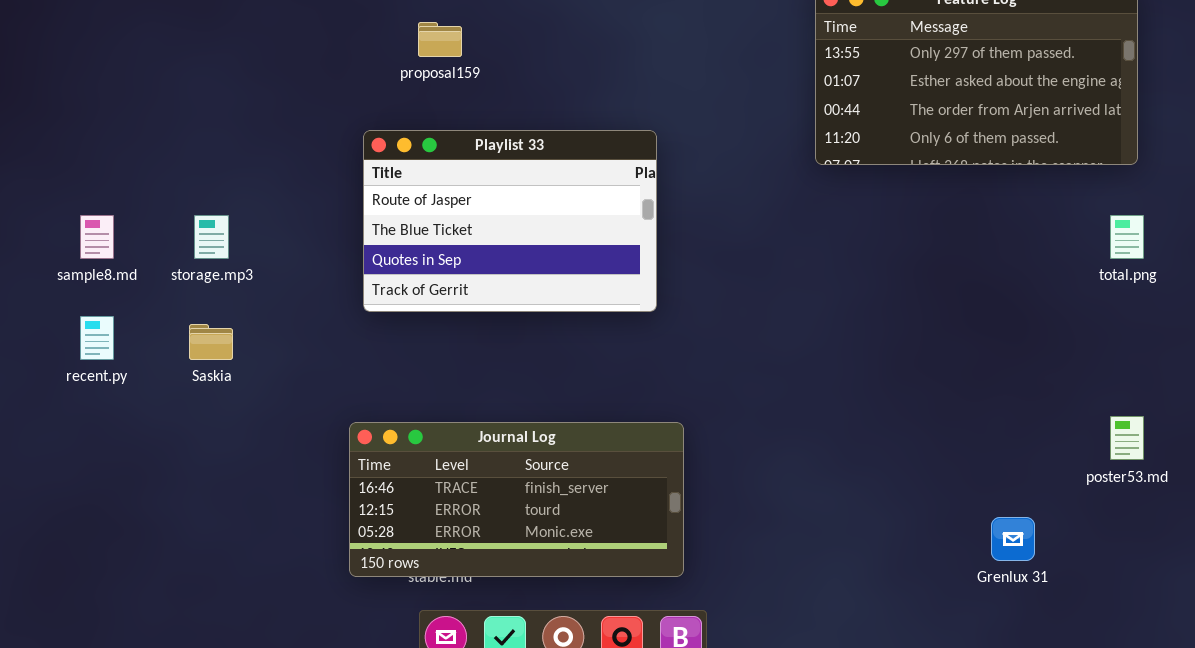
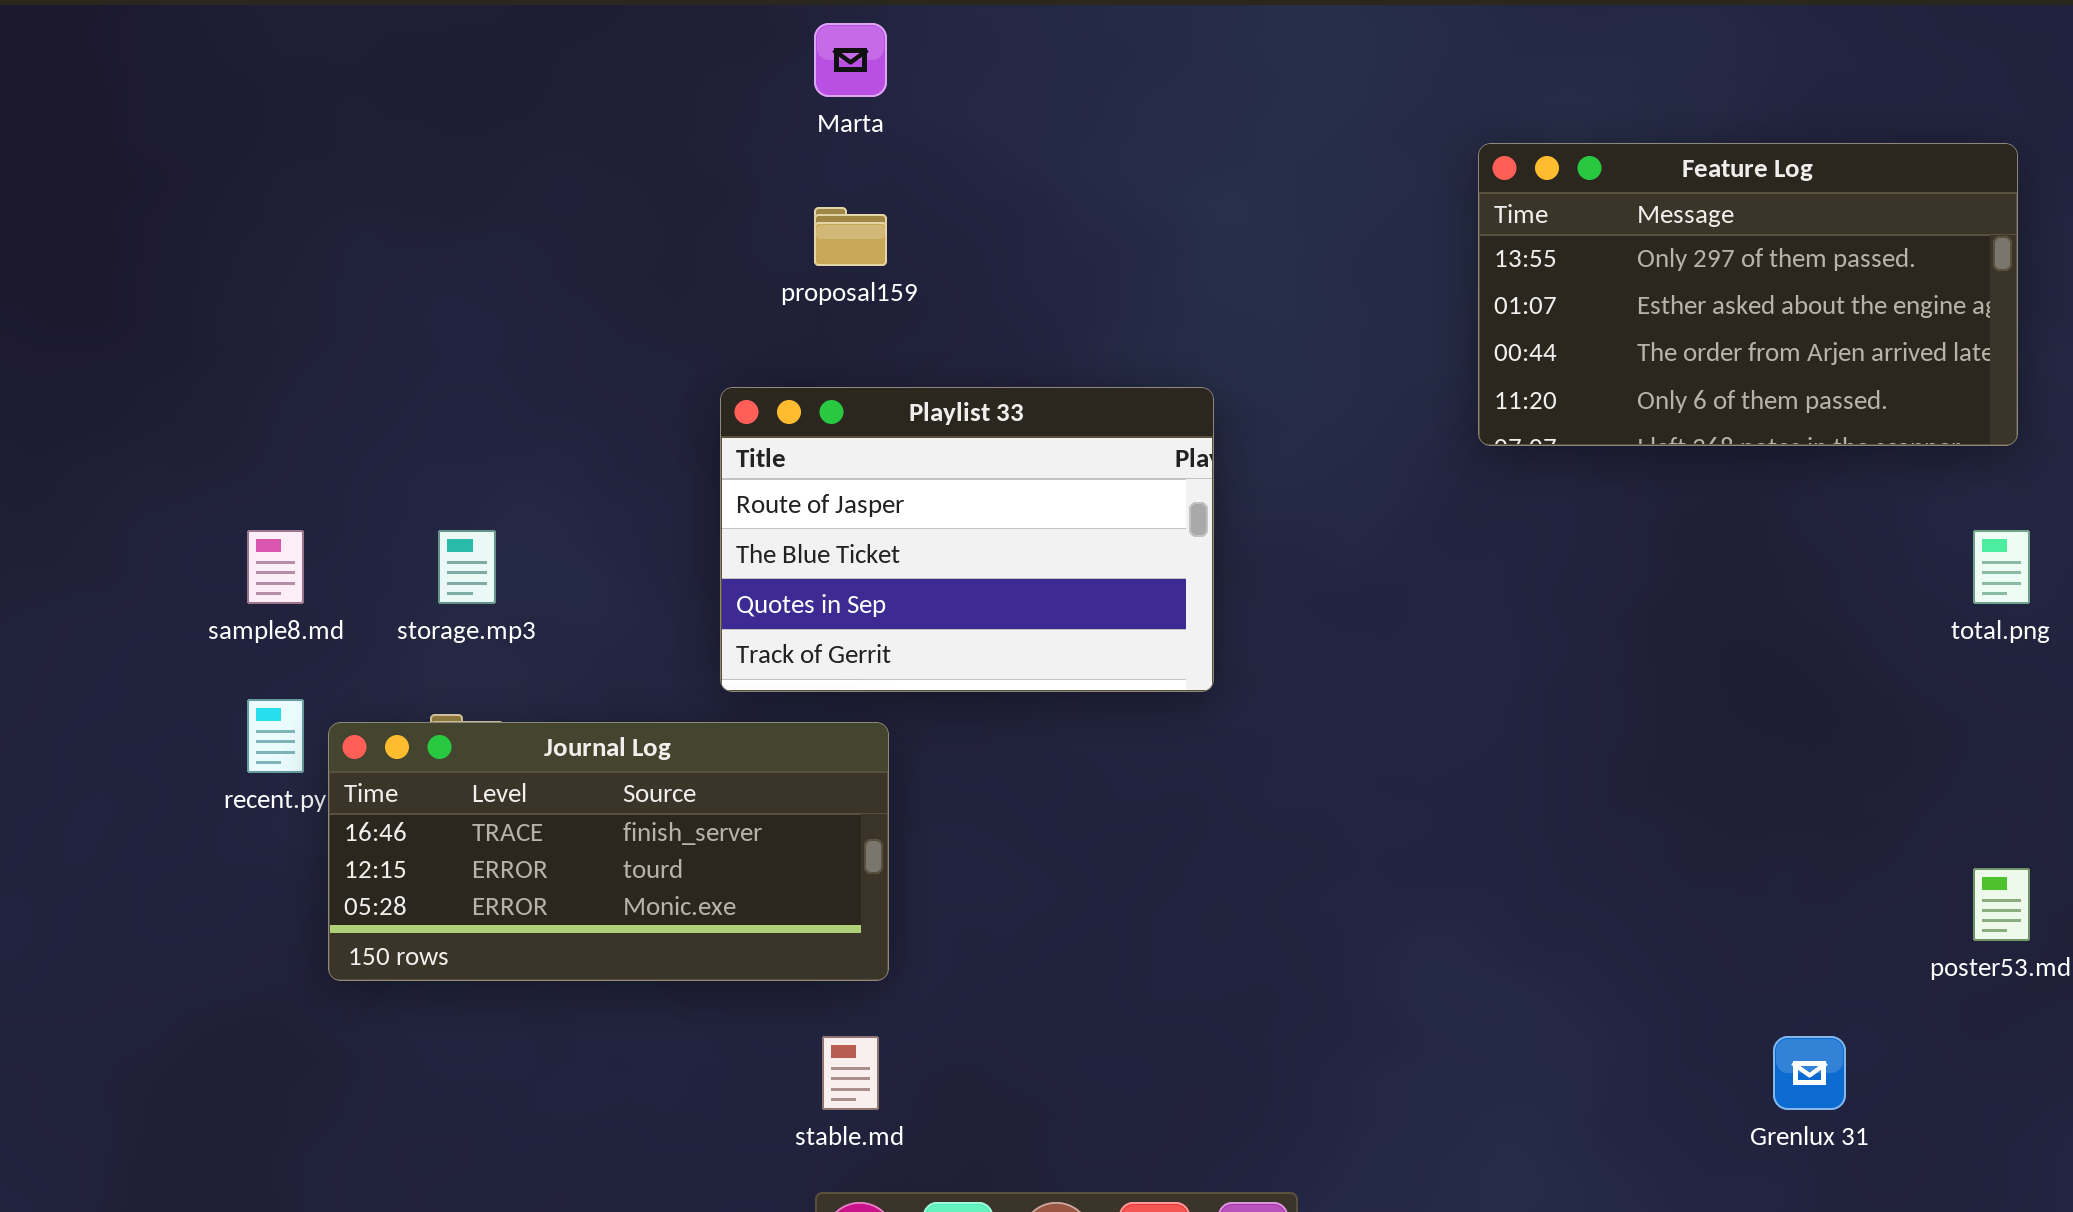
Journal Log: [349,422,684,577] -> [328,722,889,981], moved

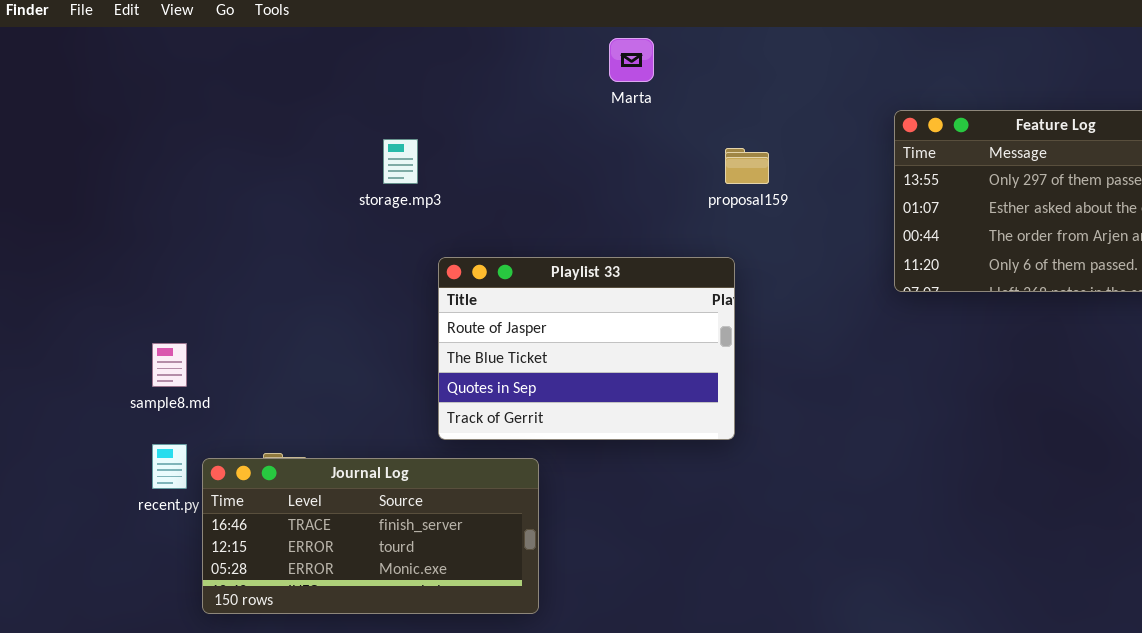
Marta: [814,23,887,97] -> [609,38,654,82], moved
proposal159: [814,207,887,266] -> [725,148,769,184], moved
storage.mp3: [438,530,496,604] -> [383,139,418,184], moved

